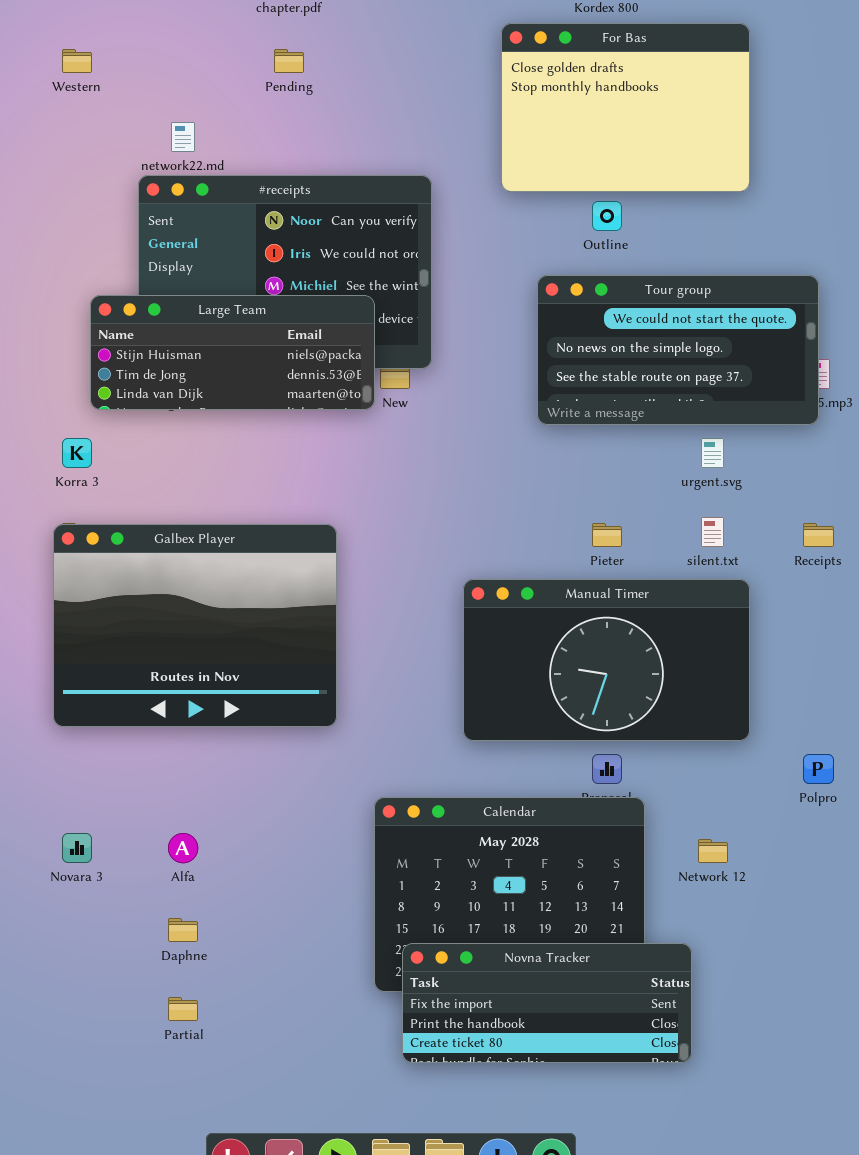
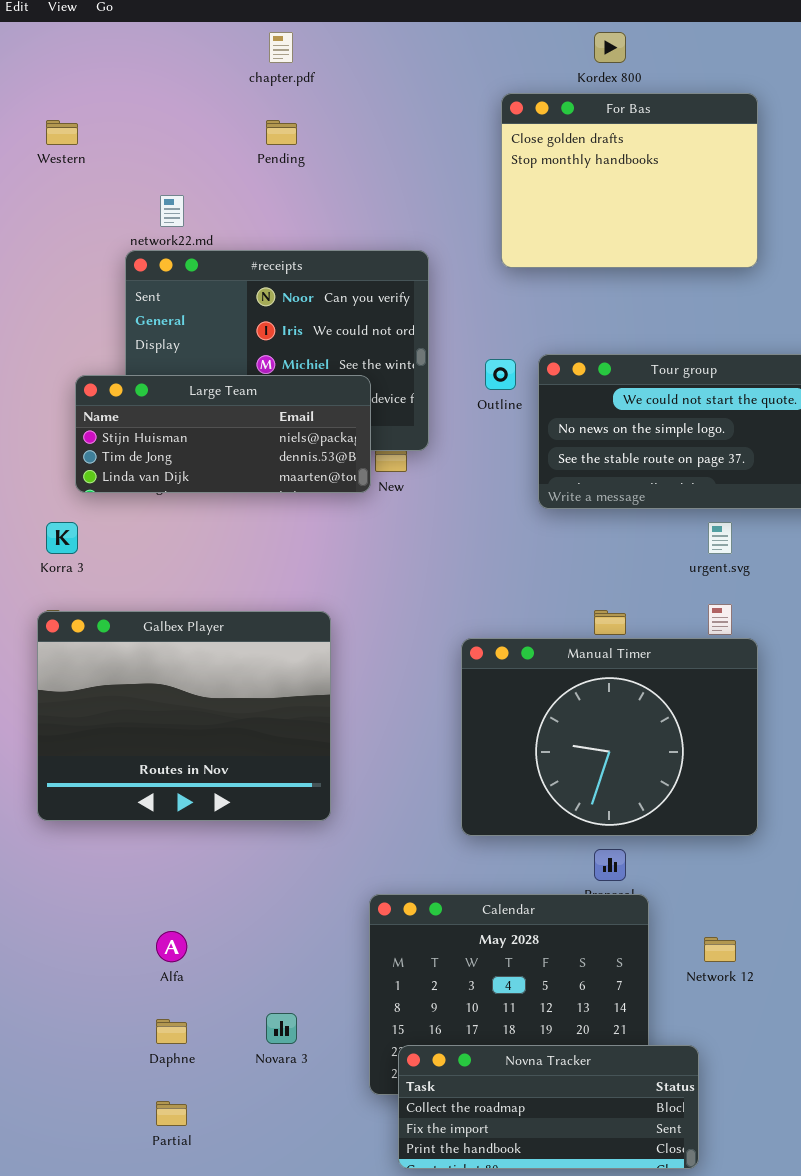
Outline: [592,201,622,231] -> [485,359,516,390], moved
Manual Timer: [463,579,750,741] -> [461,638,758,836], resized
Novara 3: [62,833,92,863] -> [266,1013,297,1044], moved
Novna Tracker: [402,943,692,1063] -> [398,1045,699,1169], scrolled up 1 row

